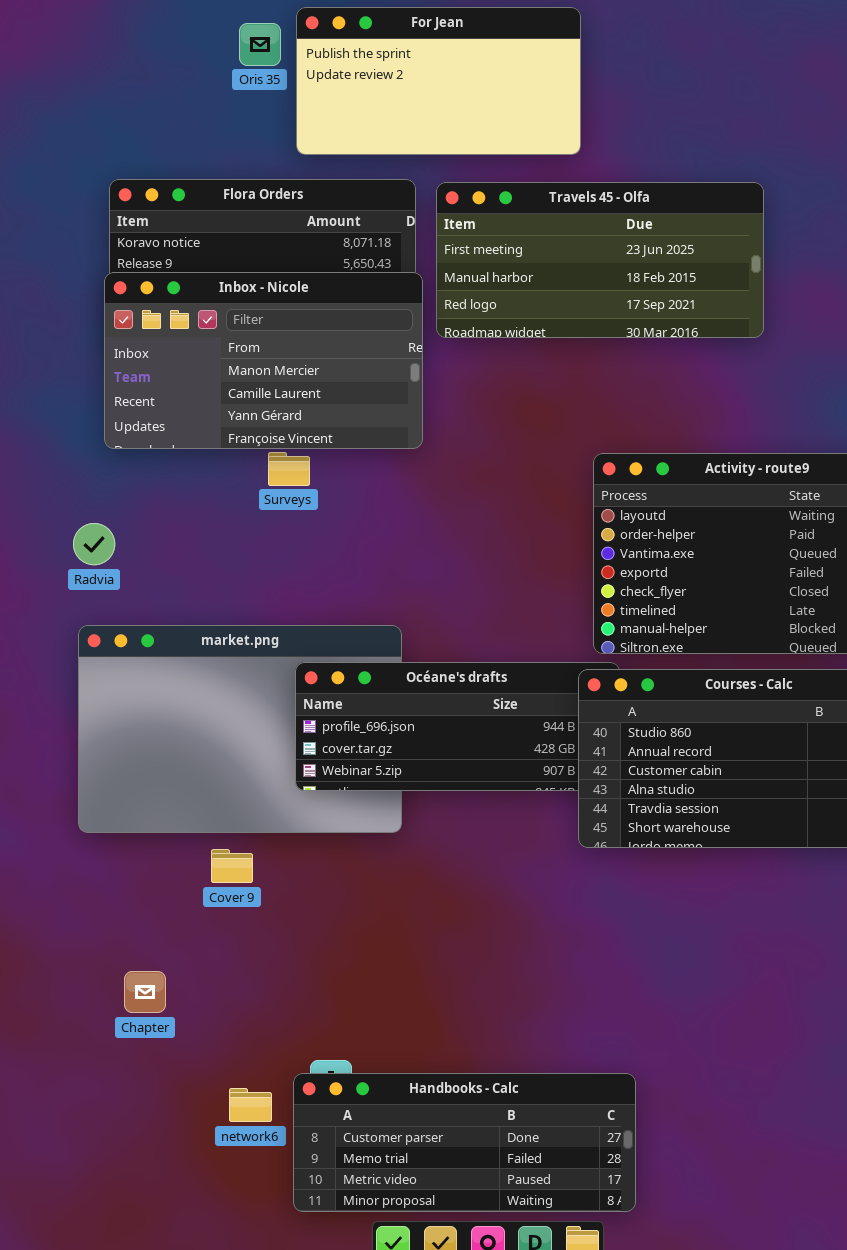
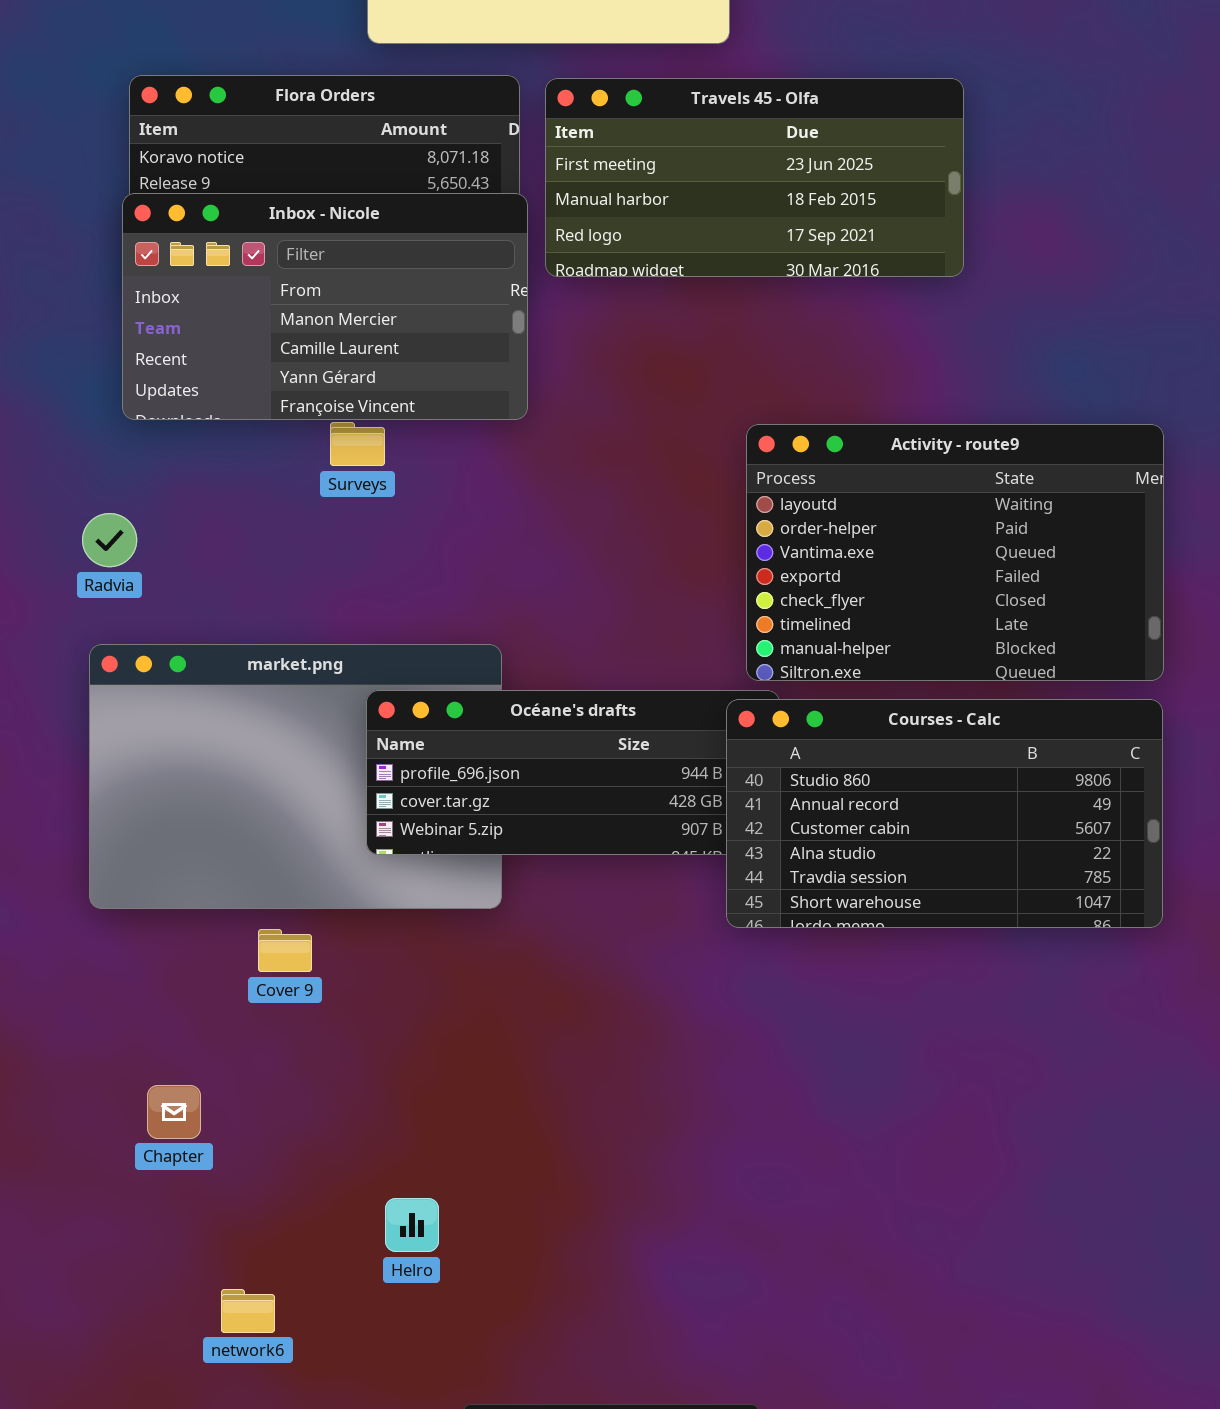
Handbooks - Calc: [293,1073,636,1212] -> none, closed
network6: [229,1088,272,1122] -> [221,1289,275,1333], moved

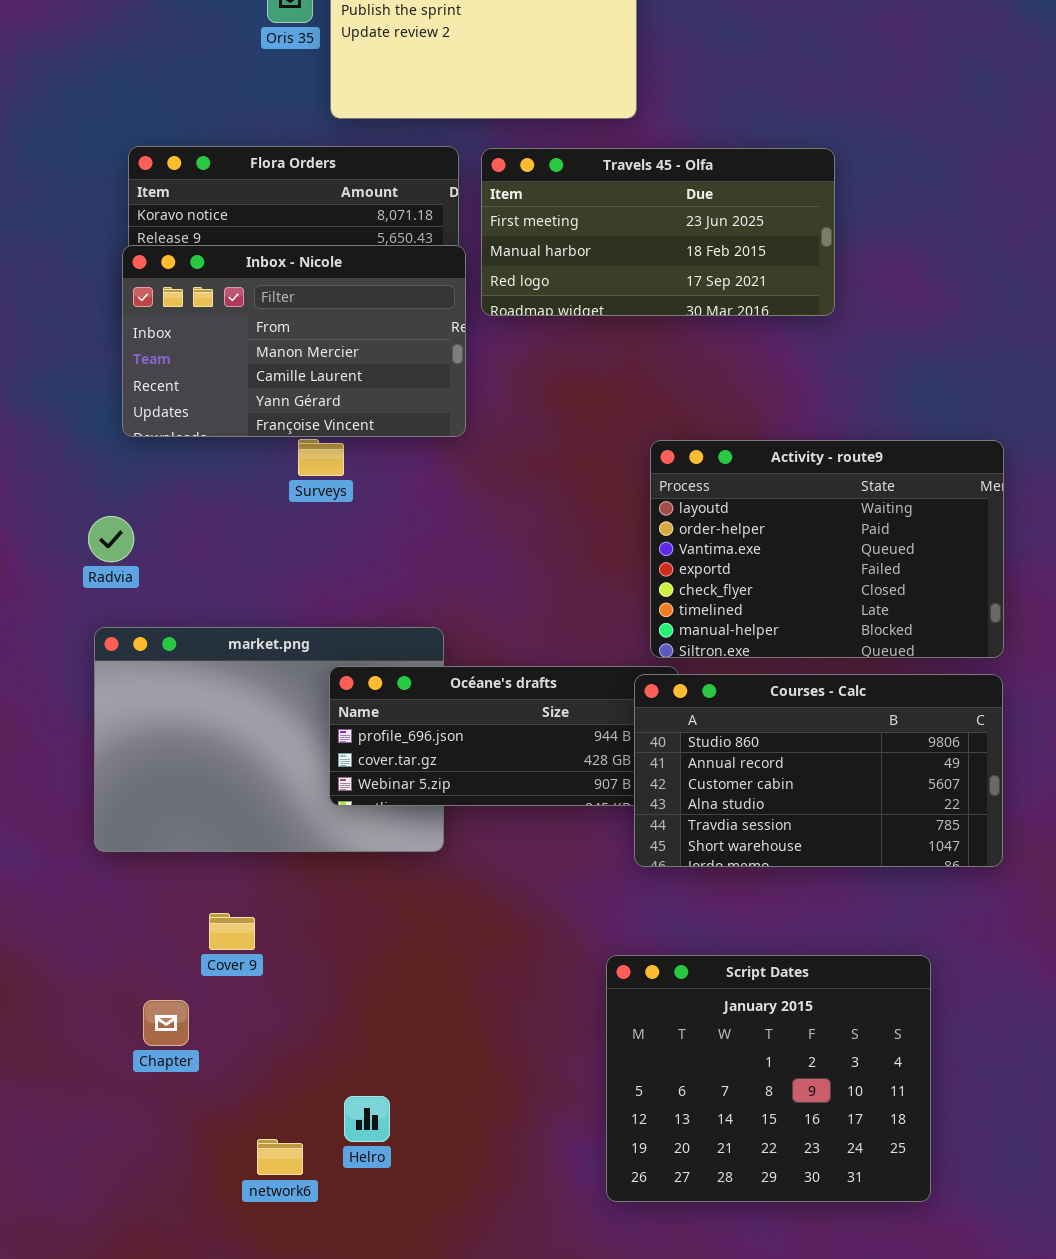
Cover 9: [258,929,312,972] -> [209,913,255,950], moved
Script Dates: none -> [606,955,931,1202], opened
network6: [221,1289,275,1333] -> [257,1139,303,1175], moved

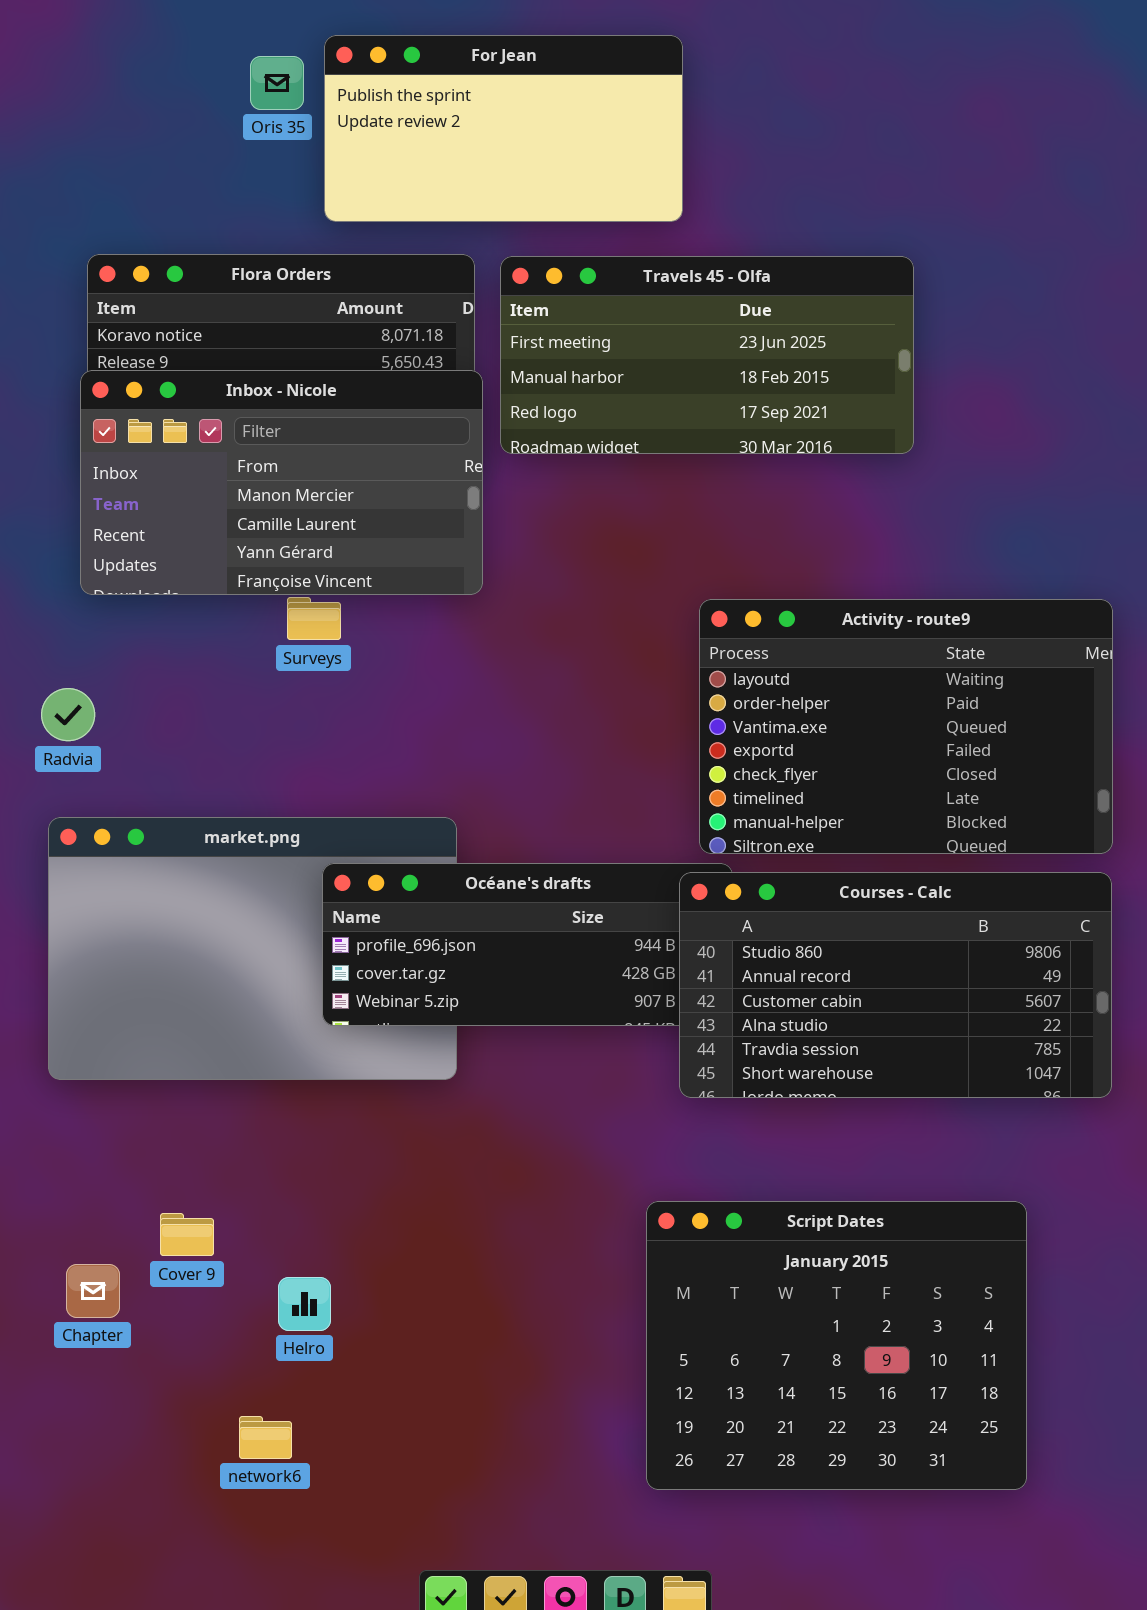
Cover 9: [209,913,255,950] -> [160,1213,214,1256], moved
Chapter: [143,1000,189,1046] -> [66,1264,120,1318], moved
Helro: [344,1096,390,1142] -> [278,1277,331,1331], moved

